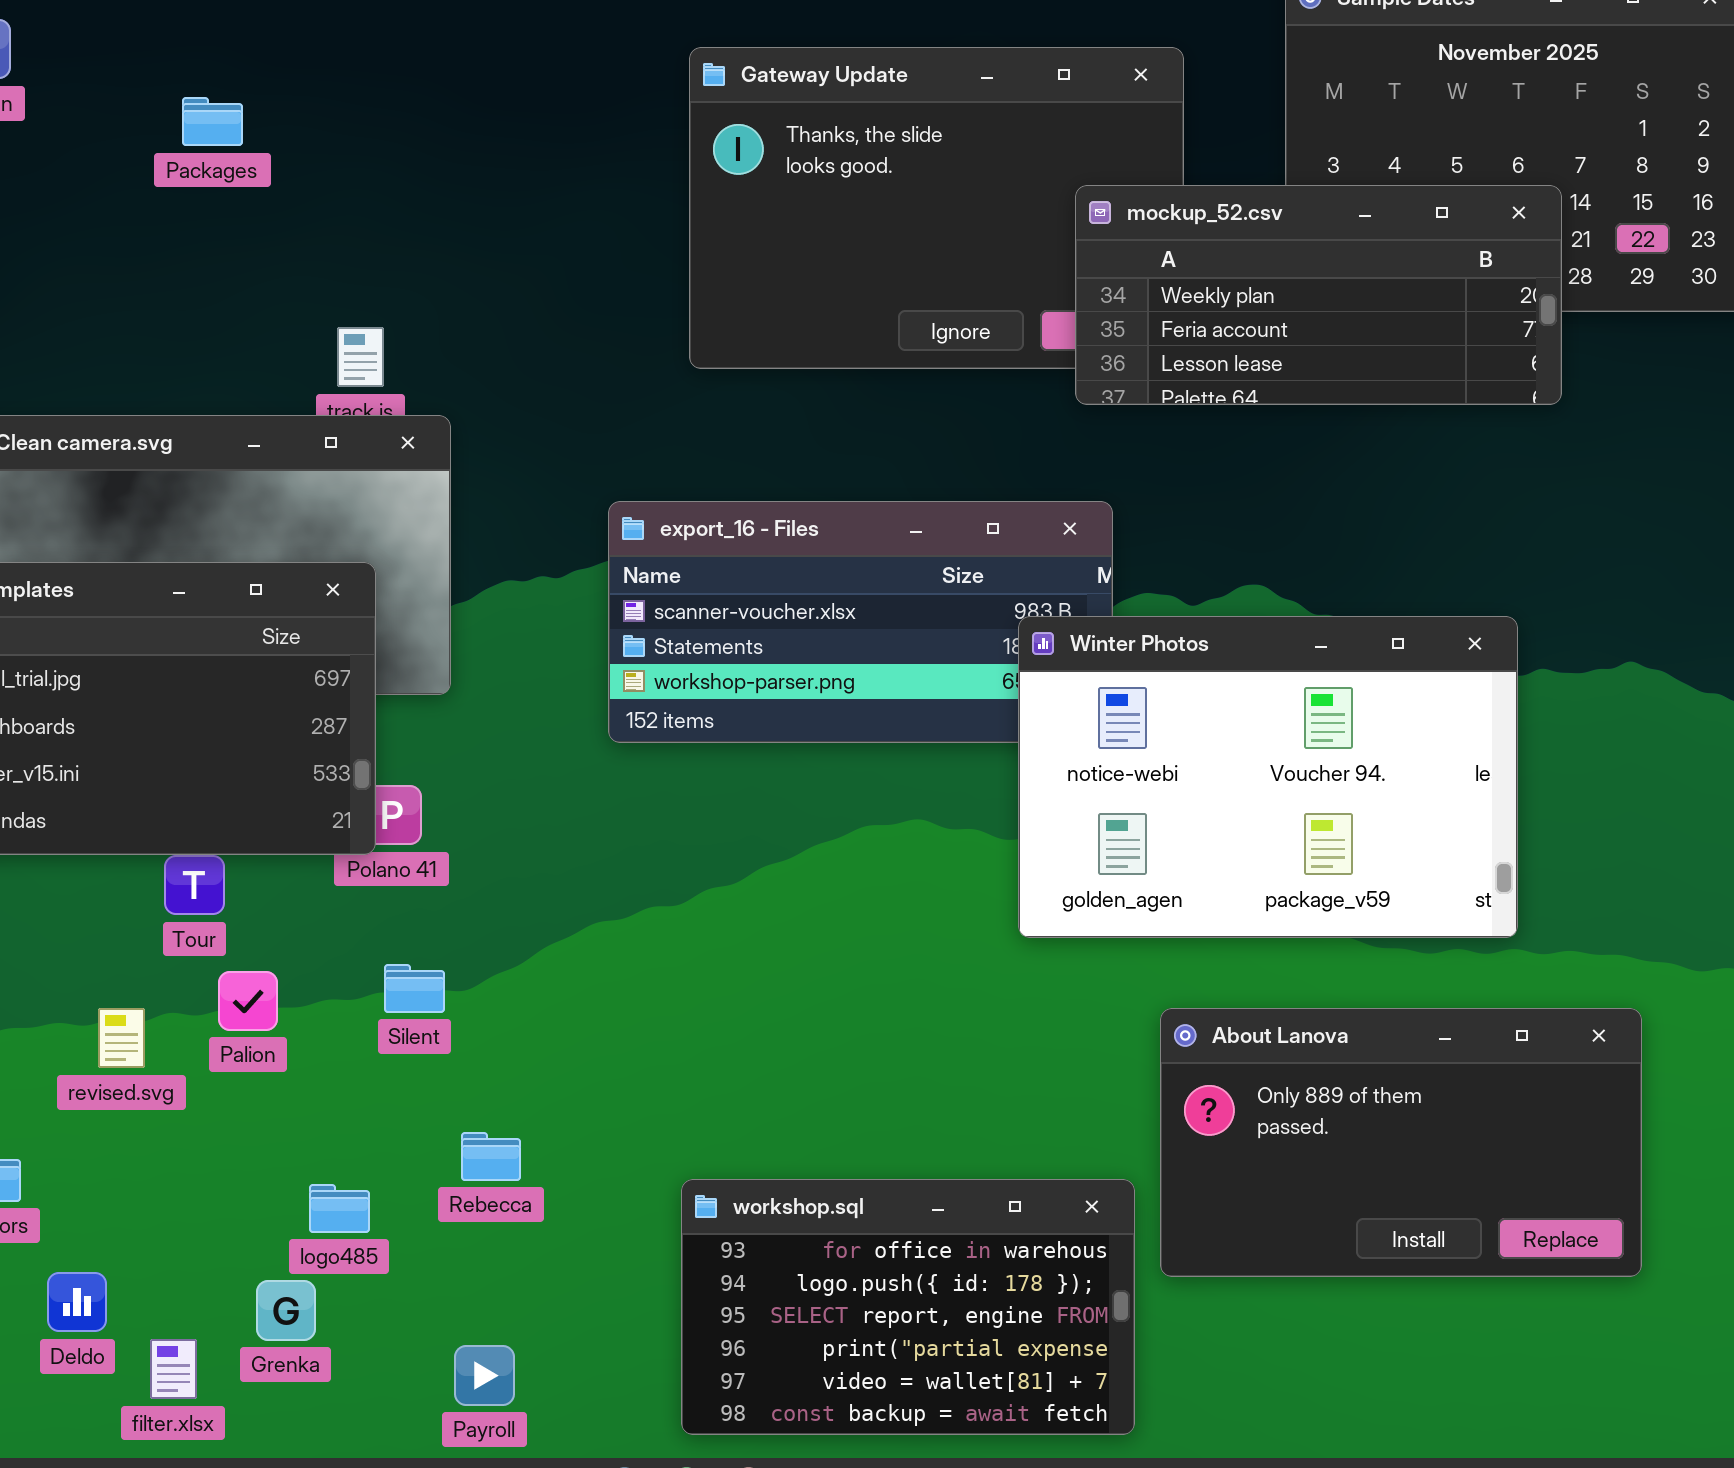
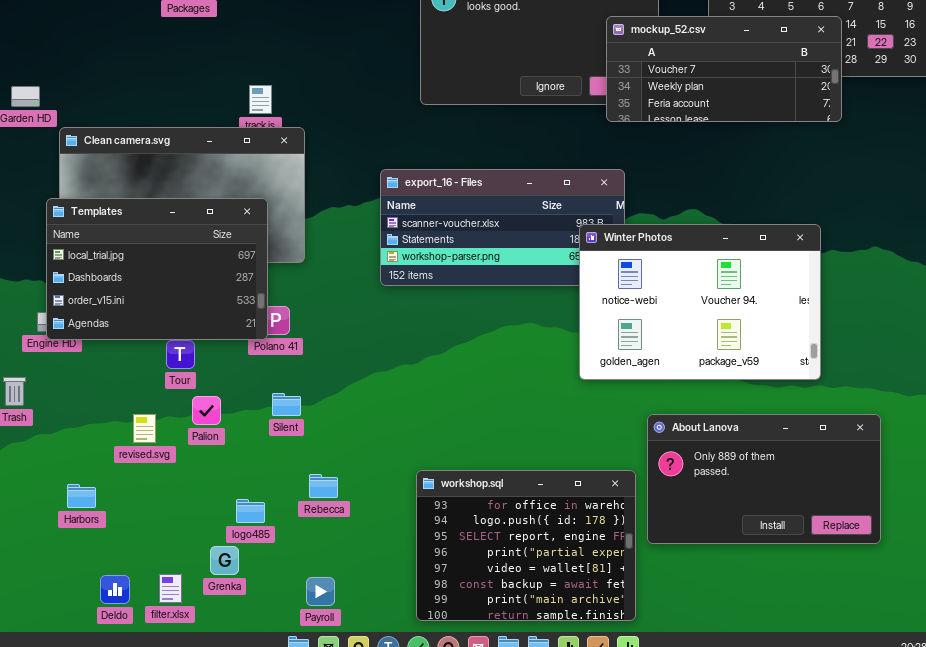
mockup_52.csv: [1075,185,1562,405] -> [606,16,842,122], scrolled up 1 row
workshop.sql: [681,1179,1135,1435] -> [416,470,636,621], resized
Deldo: [47,1272,107,1332] -> [100,575,130,604], moved

